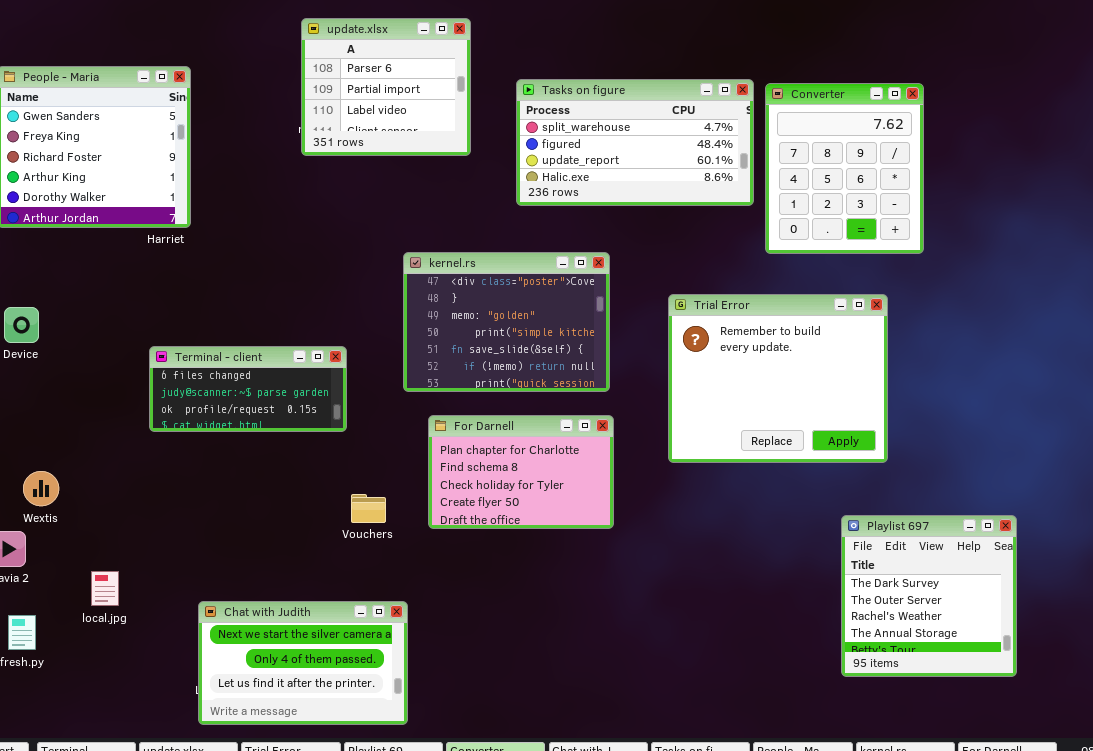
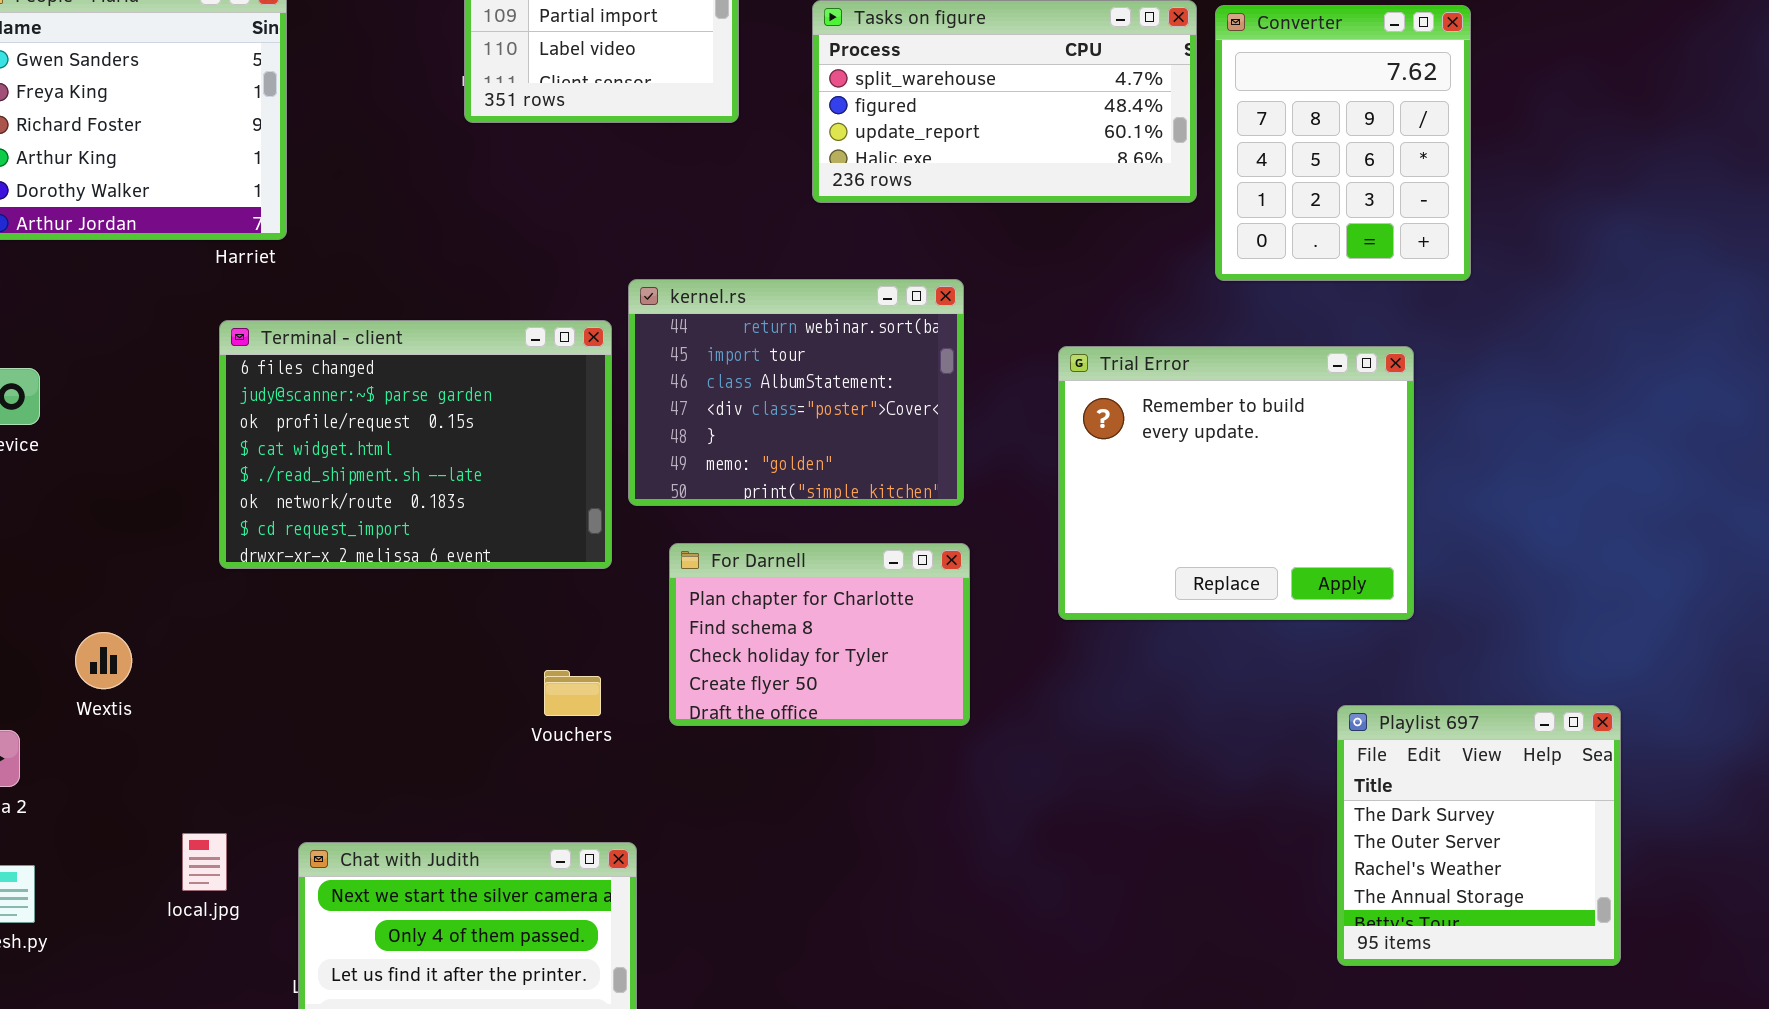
kernel.rs: [403,252,610,392] -> [628,279,964,506], scrolled up 3 rows
Terminal - client: [149,346,347,432] -> [219,320,612,569], resized
Wextis: [23,471,59,506] -> [75,632,132,689], moved
local.jpg: [91,571,119,606] -> [182,833,227,891], moved

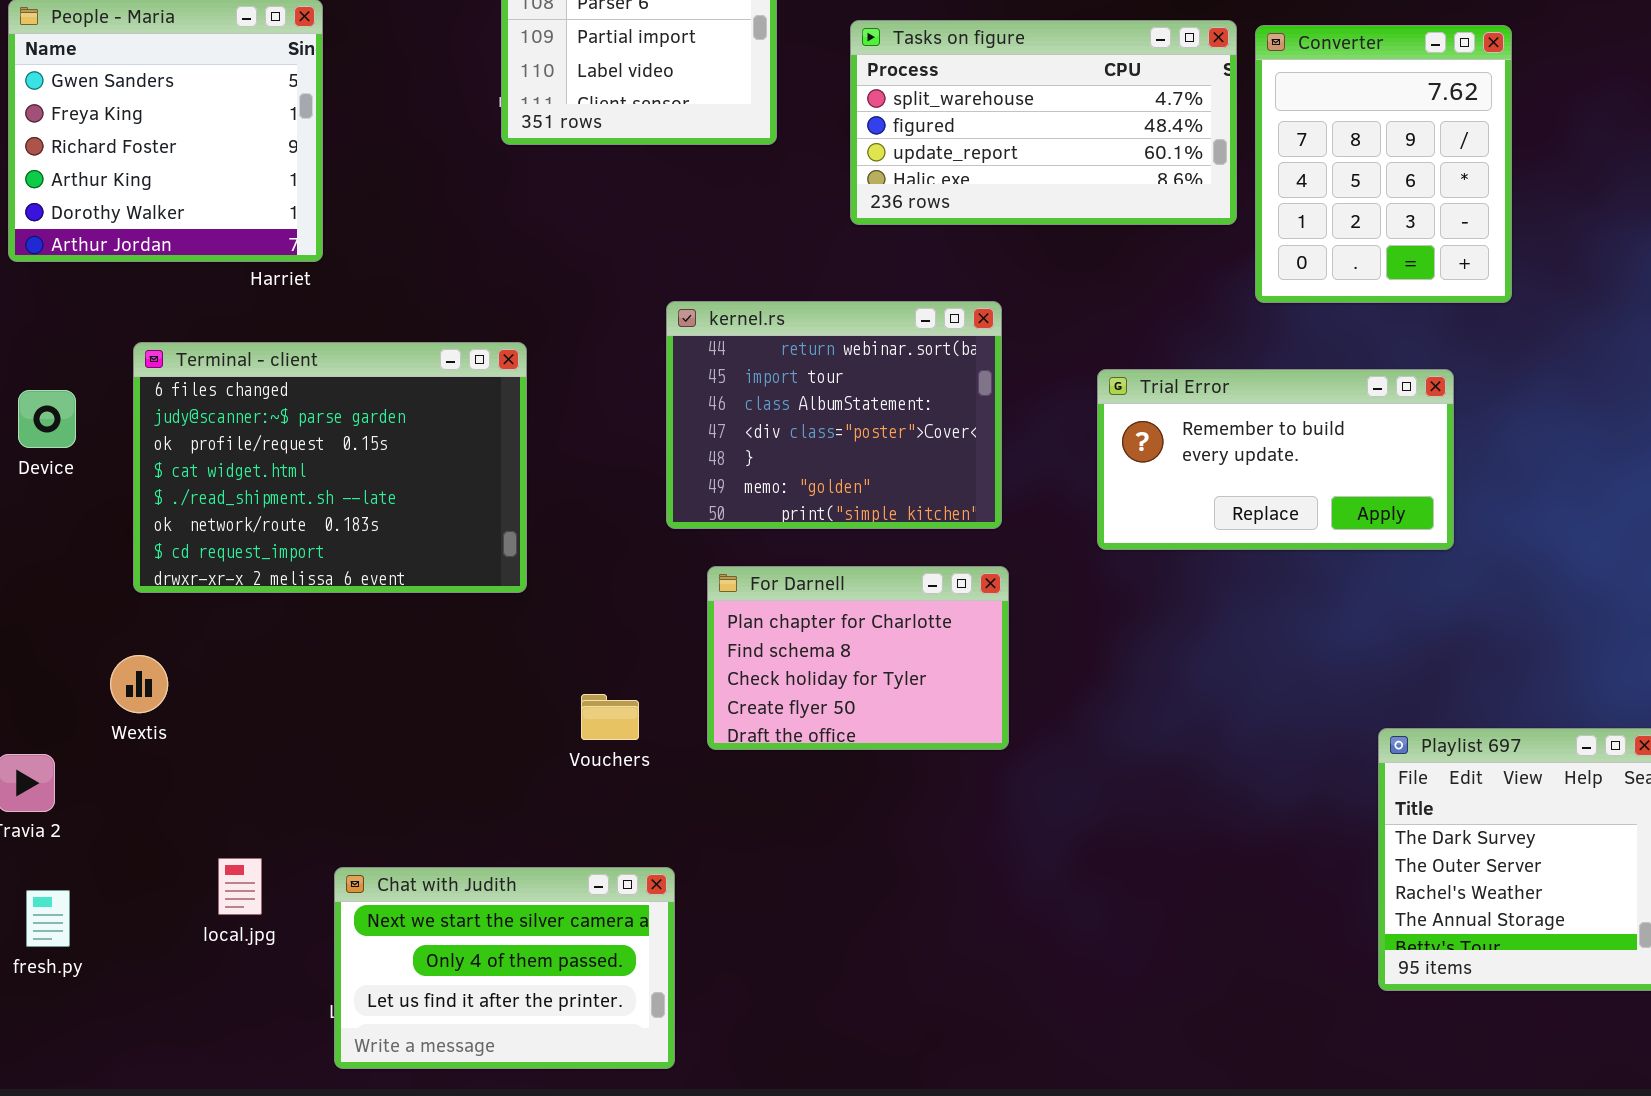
Terminal - client: [219,320,612,569] -> [133,342,527,593], moved
Trial Error: [1058,346,1414,620] -> [1097,369,1454,550], resized

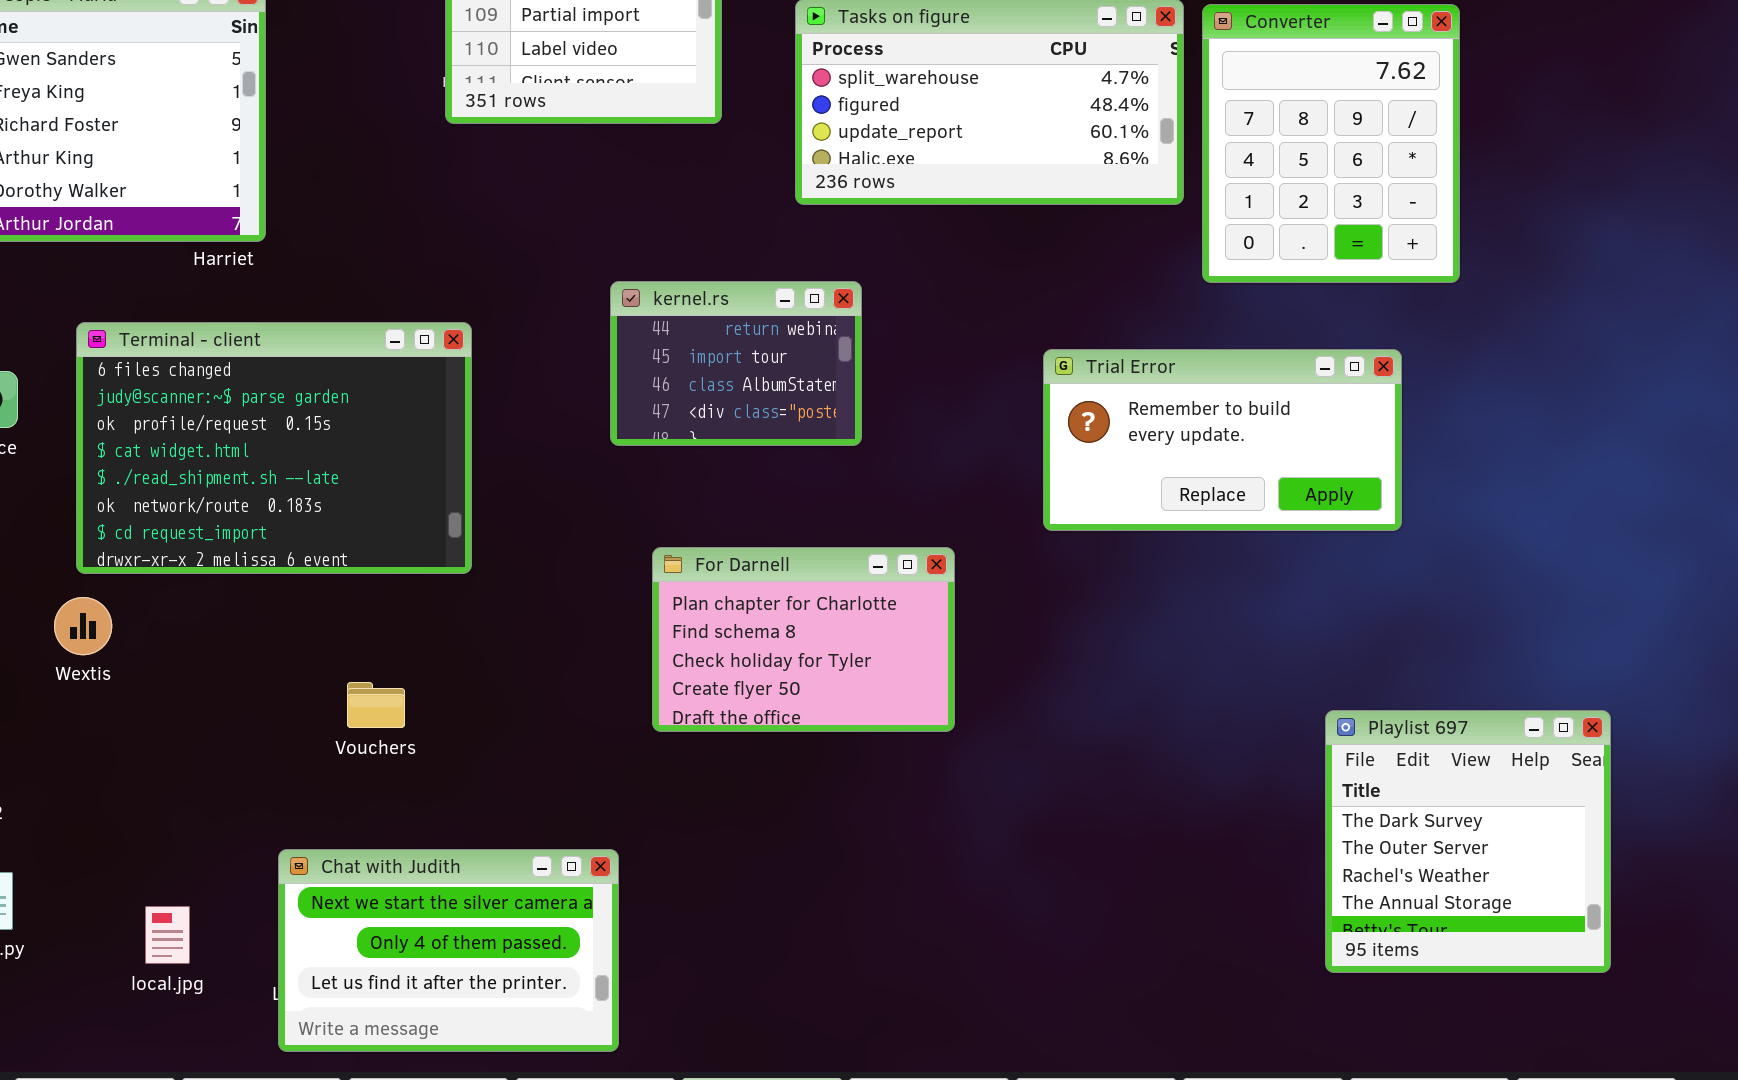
kernel.rs: [666,301,1002,529] -> [610,281,862,446], resized
Wextis: [110,655,168,713] -> [54,597,112,655], moved
Vouchers: [581,694,639,740] -> [347,682,405,728], moved
local.jpg: [218,858,262,915] -> [145,906,190,964], moved

